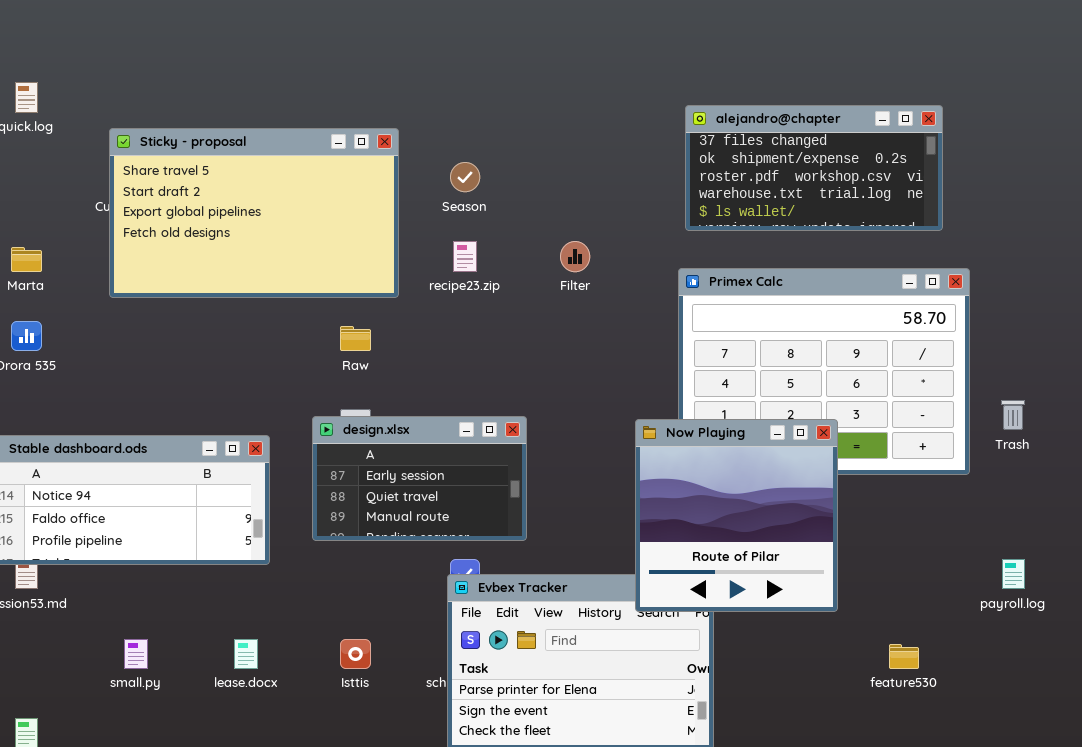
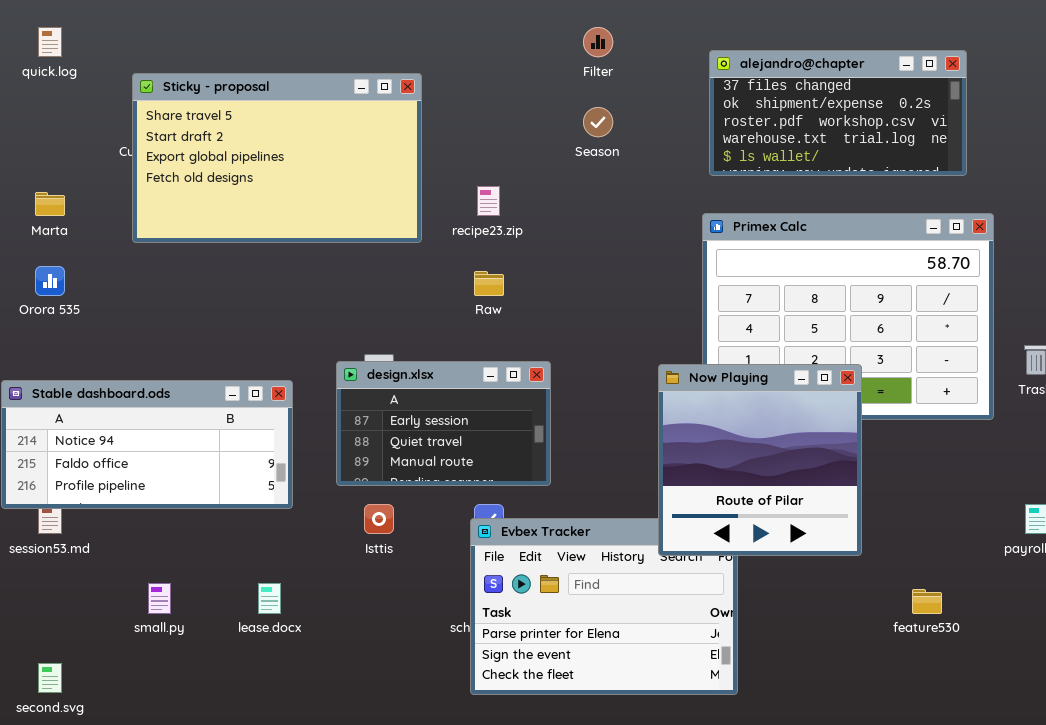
Season: [450,162,480,192] -> [583,107,613,137], moved
Filter: [560,241,590,272] -> [583,27,613,57], moved
Raw: [340,326,371,351] -> [474,271,504,296], moved
Isttis: [340,639,371,669] -> [364,504,394,534], moved

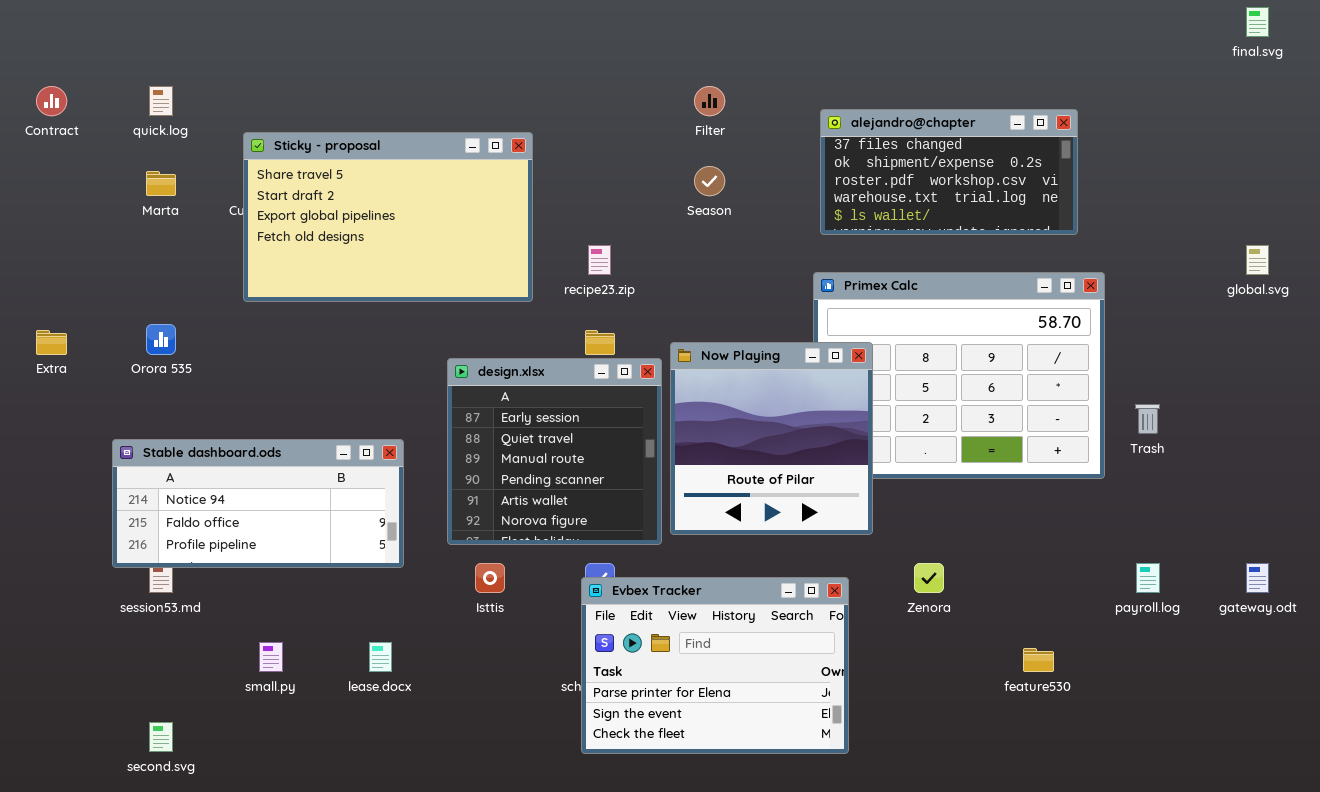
Marta: [35,192,65,216] -> [146,171,176,196], moved
design.xlsx: [336,361,551,486] -> [447,358,662,545], resized
Now Playing: [658,364,862,556] -> [670,342,873,535], moved

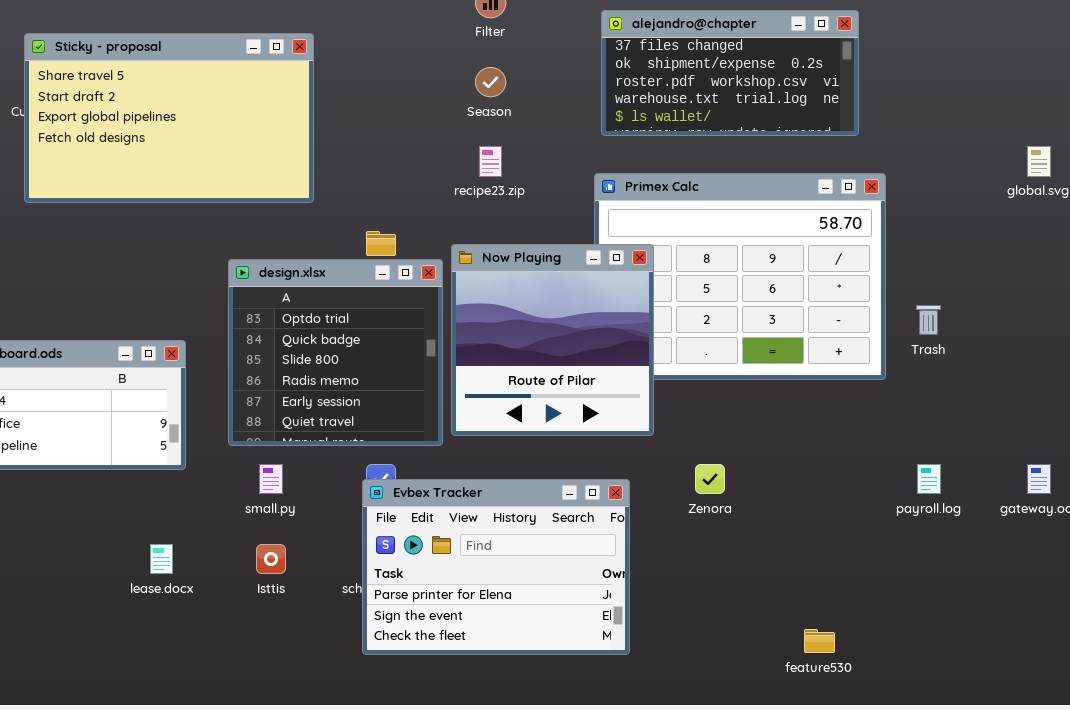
recipe23.zip: [588,245,611,275] -> [479,146,502,177], moved
design.xlsx: [447,358,662,545] -> [228,259,443,446], scrolled up 4 rows
Isttis: [475,563,505,593] -> [256,544,286,574], moved
small.py: [259,642,283,672] -> [259,464,283,494], moved
feature530: [1023,648,1054,672] -> [804,629,835,653], moved

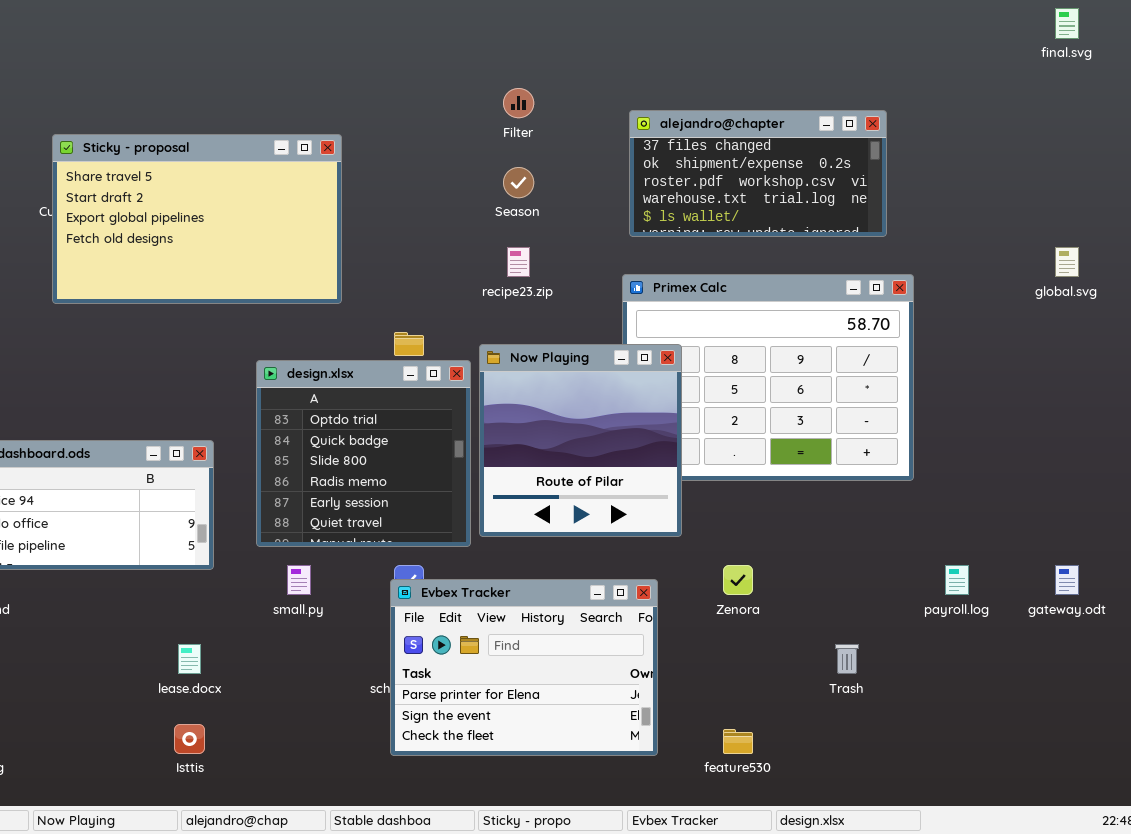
Trash: [916,305,941,335] -> [835,644,859,674], moved
Isttis: [256,544,286,574] -> [174,724,205,754], moved
feature530: [804,629,835,653] -> [723,729,753,754], moved

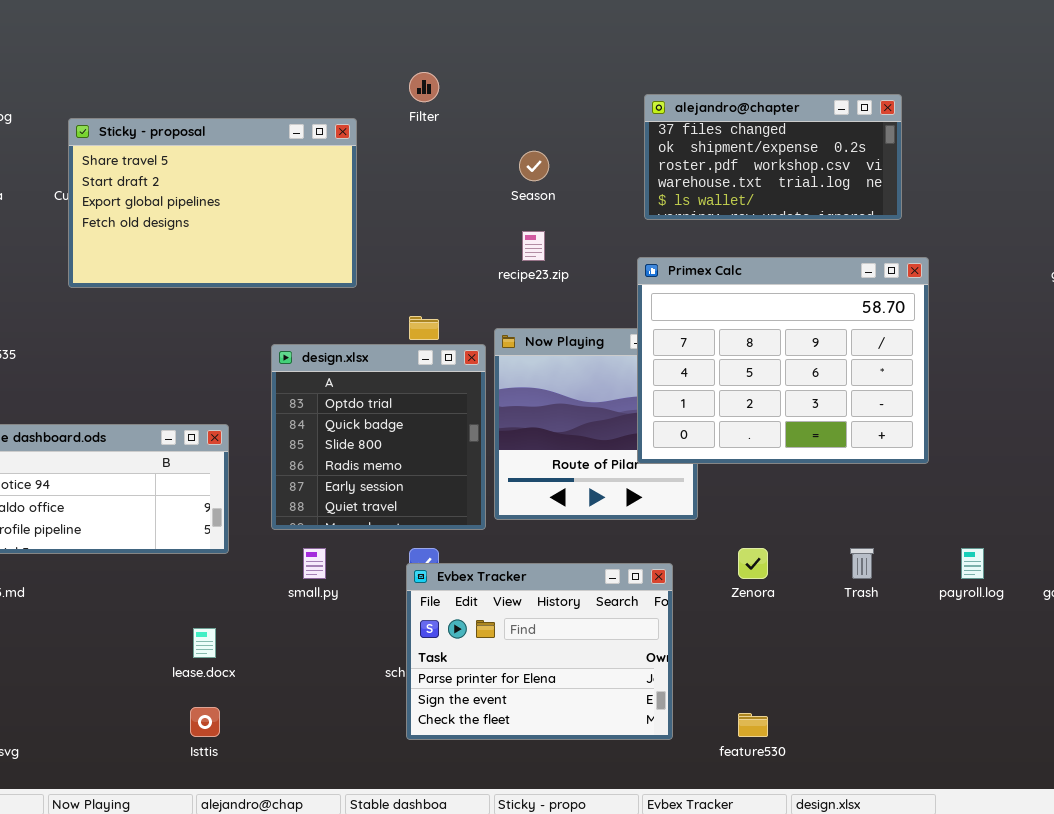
Filter: [503,88,534,118] -> [409,72,439,102], moved
Primex Calc: [622,274,914,481] -> [637,257,929,464], raised
Trash: [835,644,859,674] -> [850,548,874,579], moved

